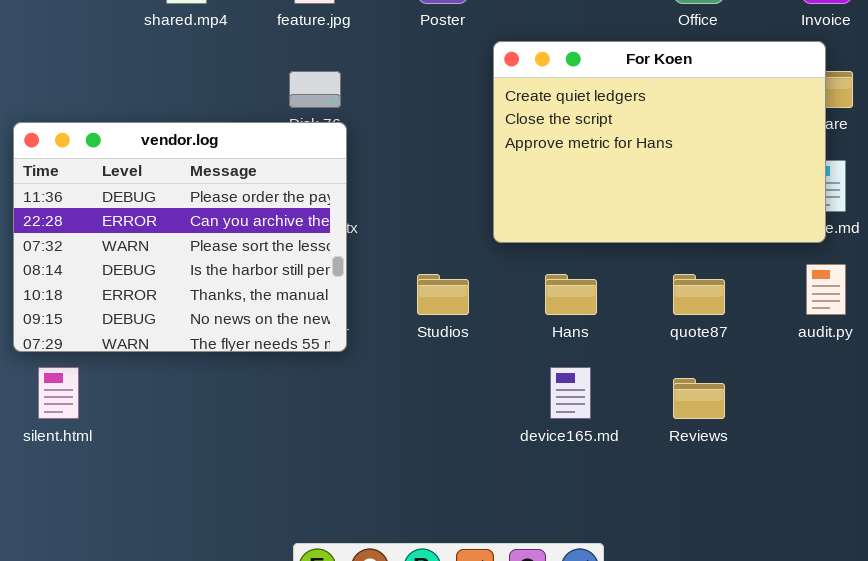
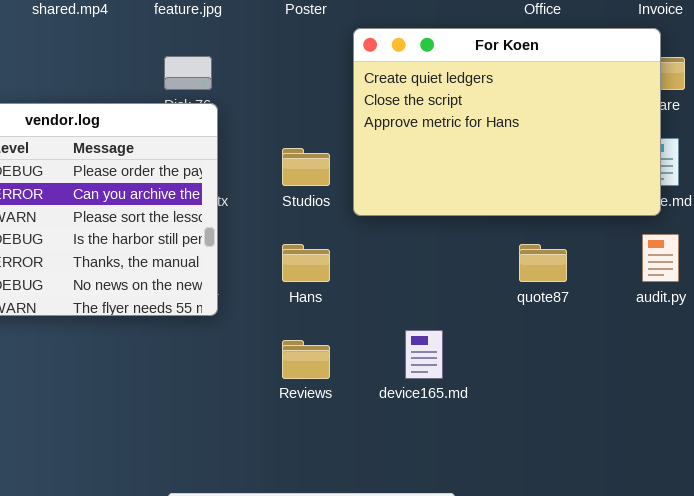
Studios: [417,274,469,315] -> [282,148,330,186], moved
Hans: [545,274,597,315] -> [282,244,330,282], moved
Reviews: [673,378,725,419] -> [282,340,330,379], moved

